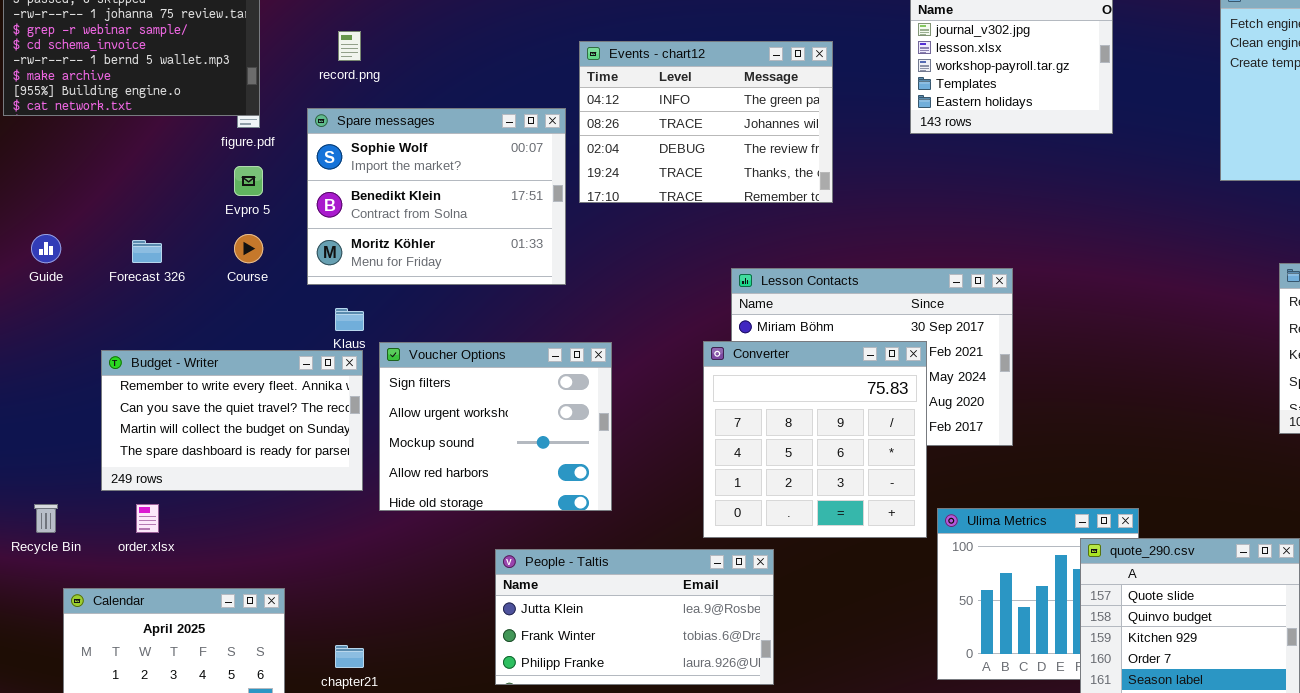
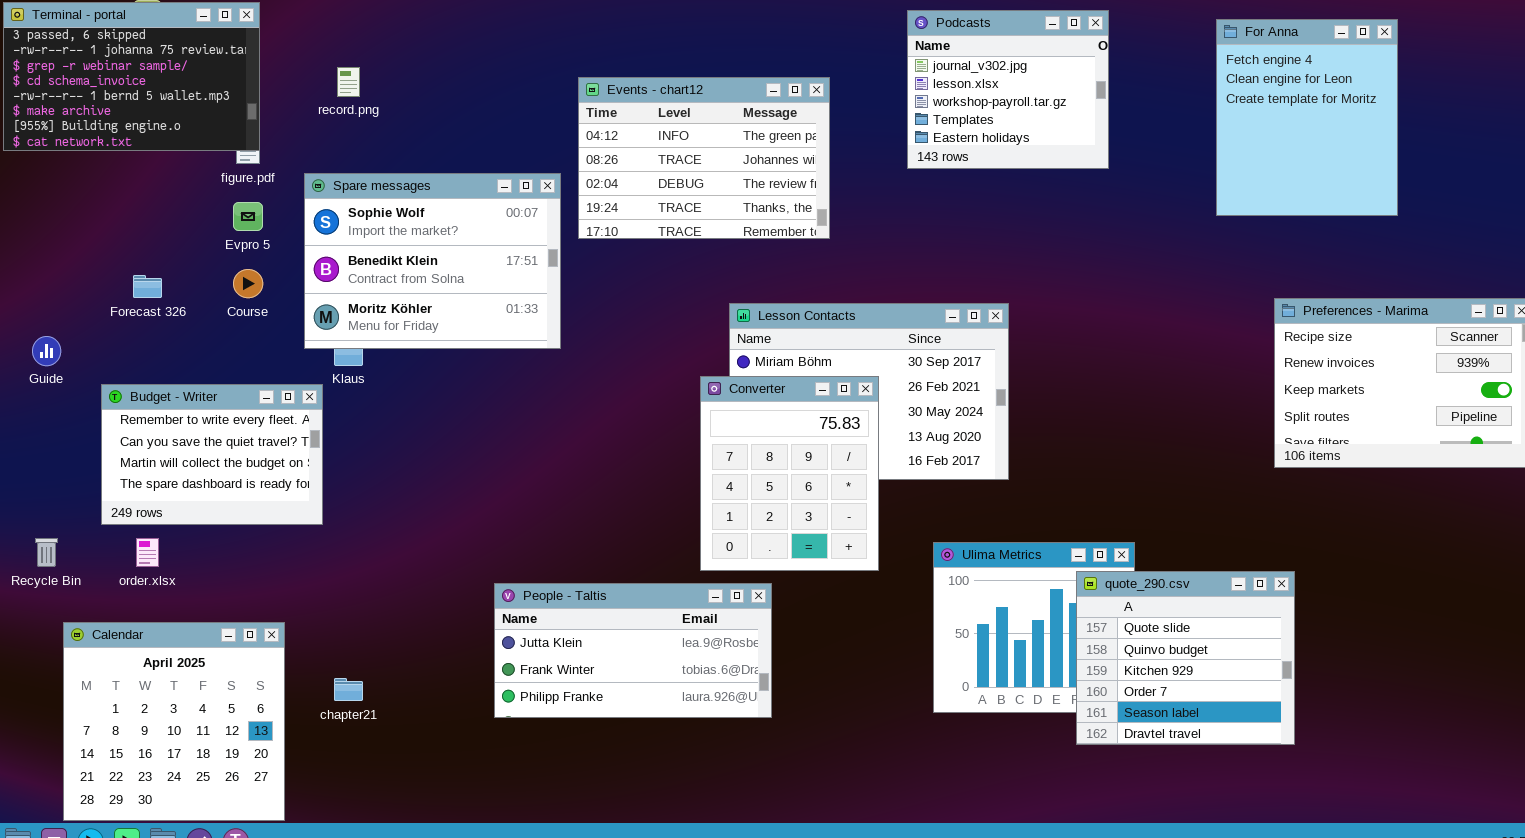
Spare messages: [307,108,566,285] -> [304,173,561,349], moved
Guide: [31,234,61,263] -> [32,336,61,366], moved
Converter: [703,341,927,538] -> [700,376,879,571], resized
Voucher Options: [379,342,612,511] -> none, closed
Budget - Writer: [101,350,363,491] -> [101,384,323,525], resized

